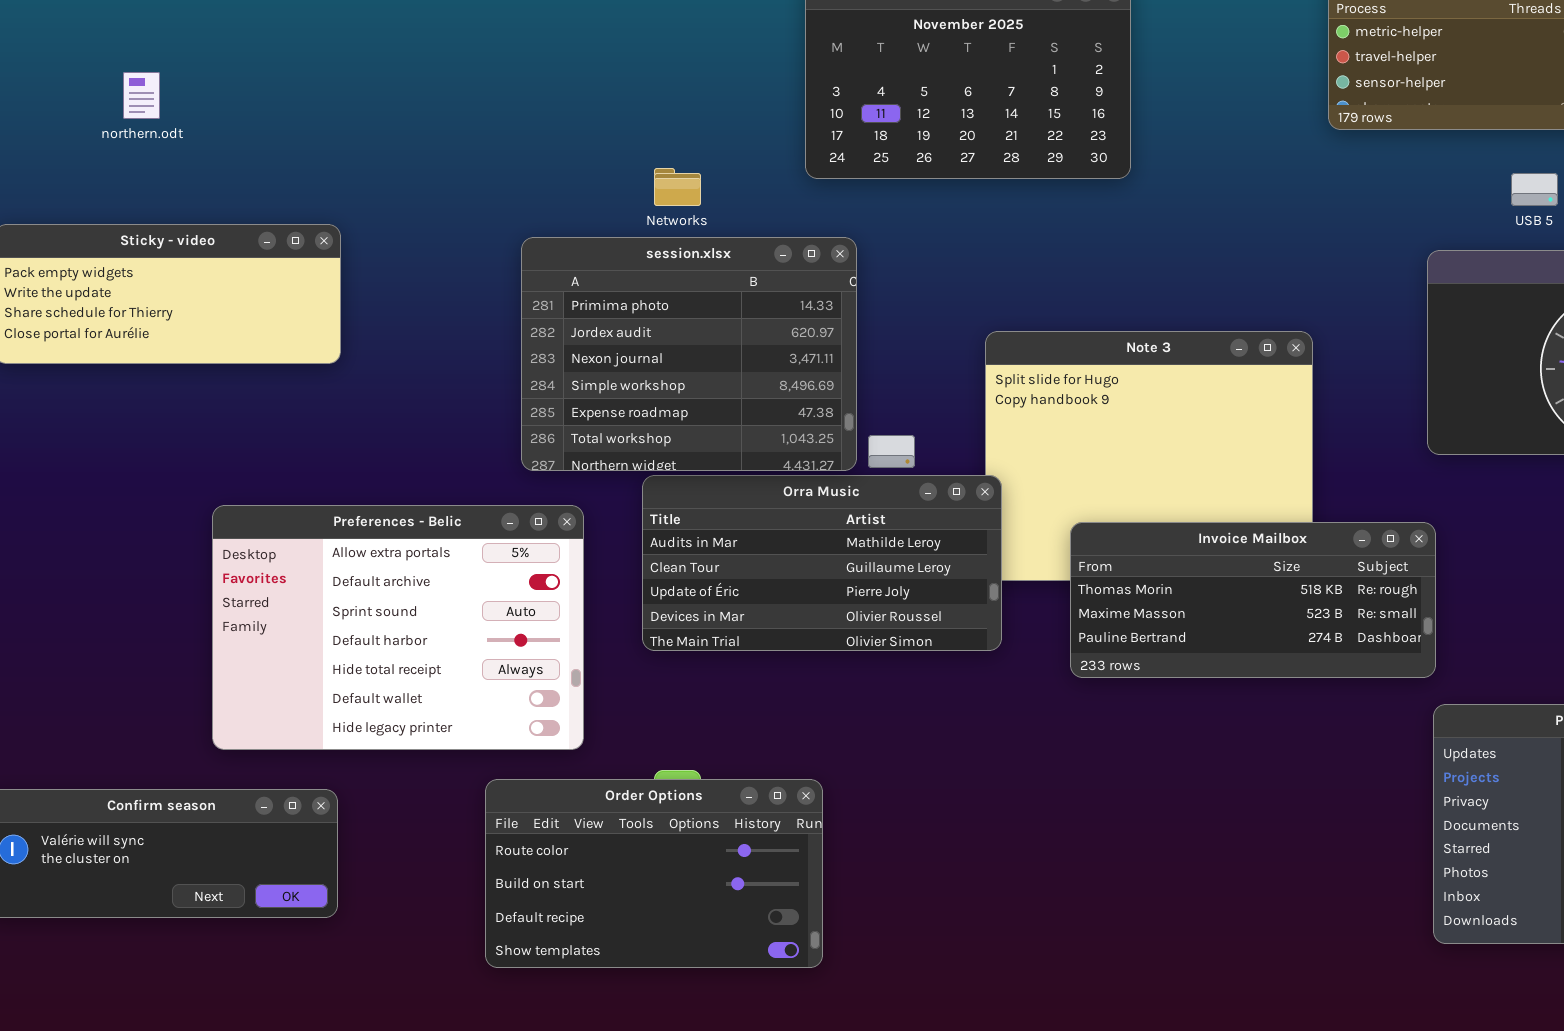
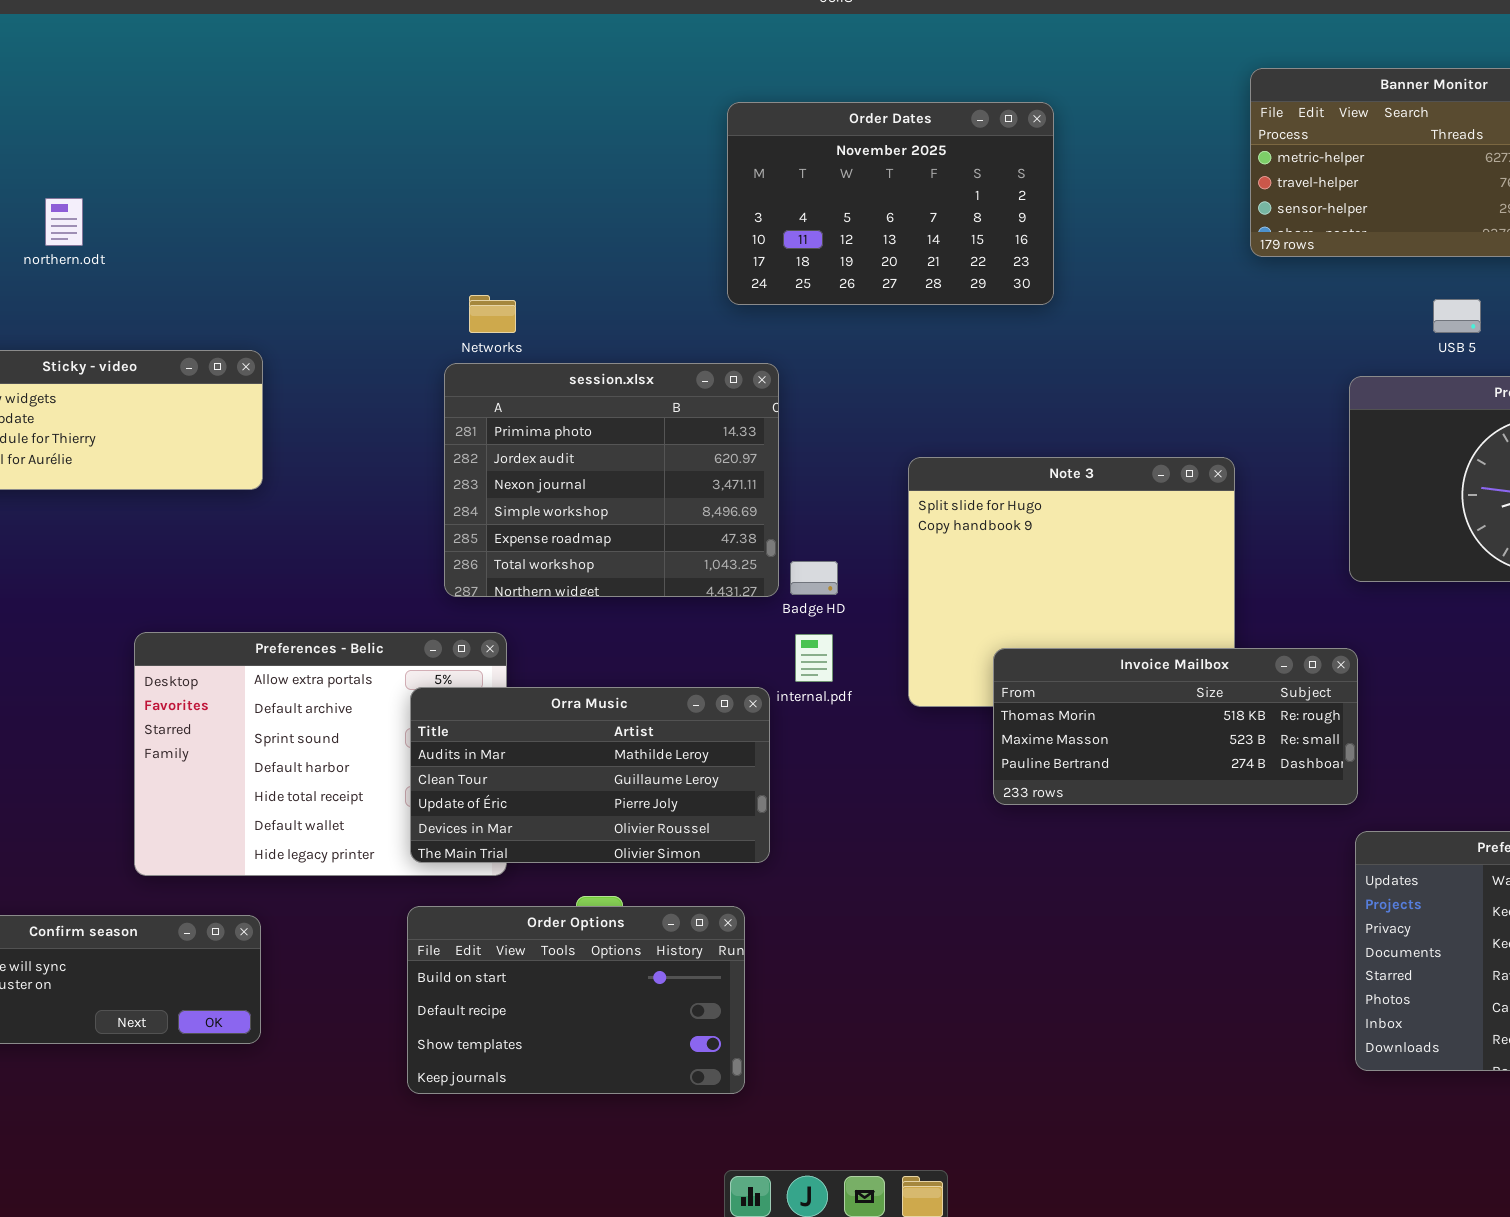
Networks: [654,168,701,206] -> [469,295,516,333], moved
Orra Music: [642,475,1002,651] -> [410,687,770,863], moved
Order Options: [485,779,823,968] -> [407,906,745,1094], scrolled down 1 row

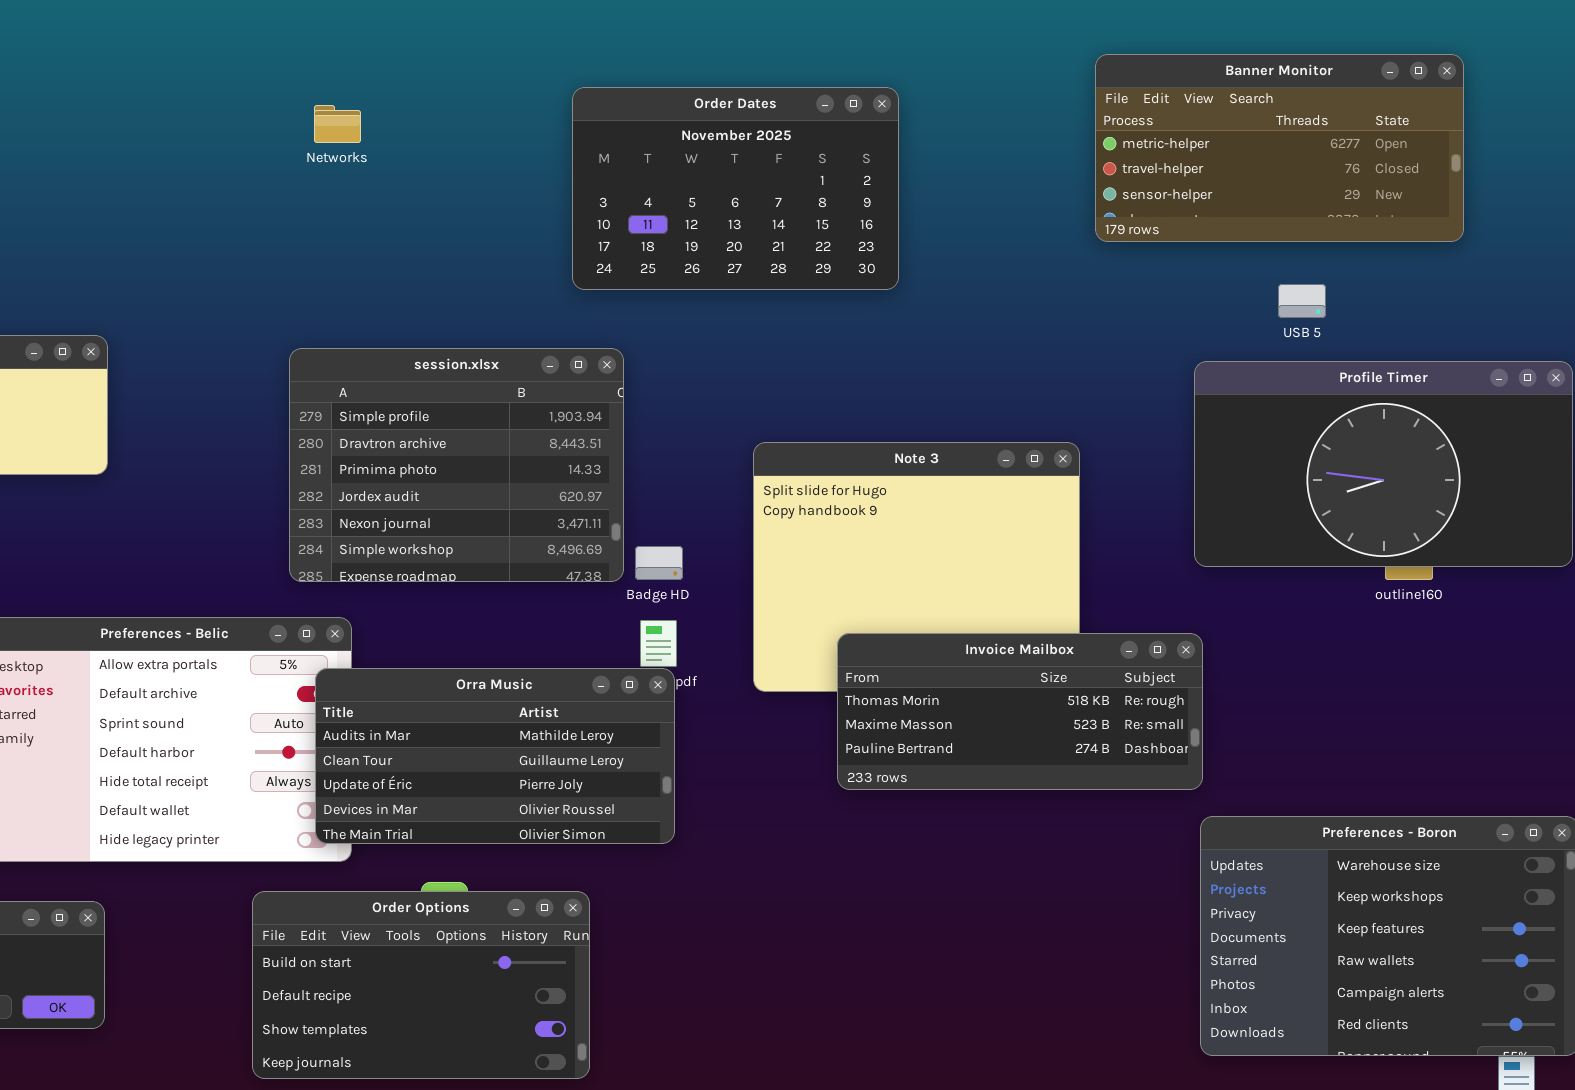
Networks: [469,295,516,333] -> [314,105,361,143], moved
session.xlsx: [444,363,779,597] -> [289,348,624,582], scrolled up 2 rows
Orra Music: [410,687,770,863] -> [315,668,675,844], moved

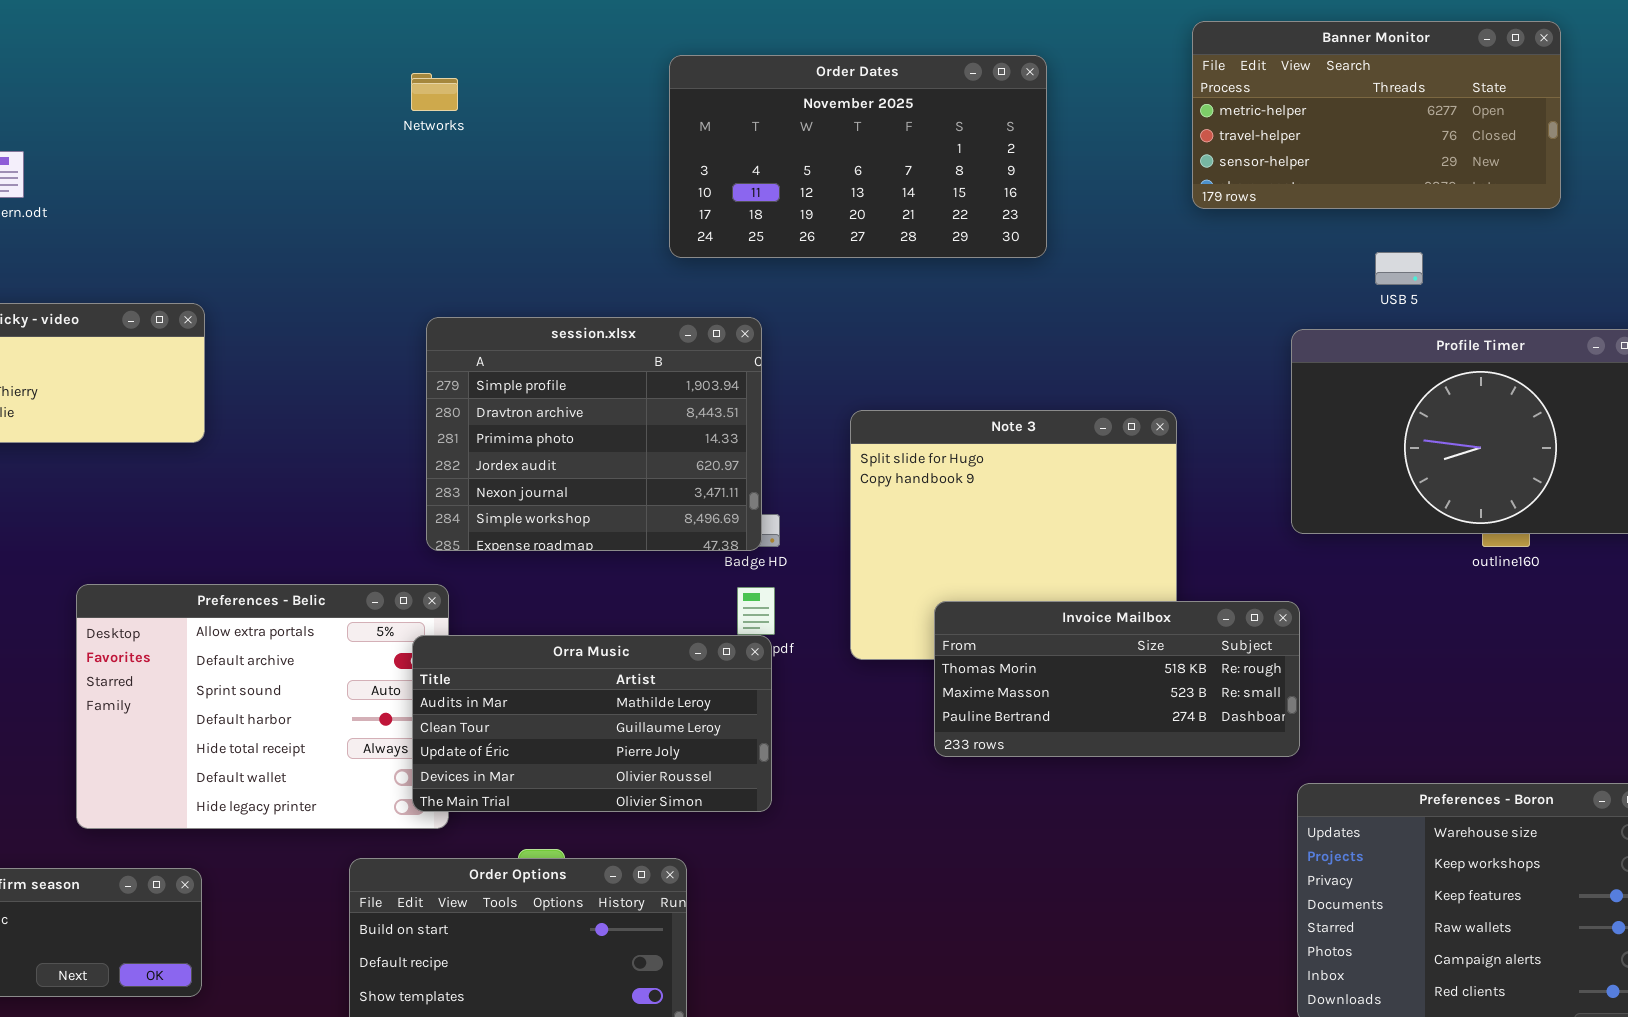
Order Dates: [572,87,899,290] -> [669,55,1047,258], resized
session.xlsx: [289,348,624,582] -> [426,317,762,551], moved

